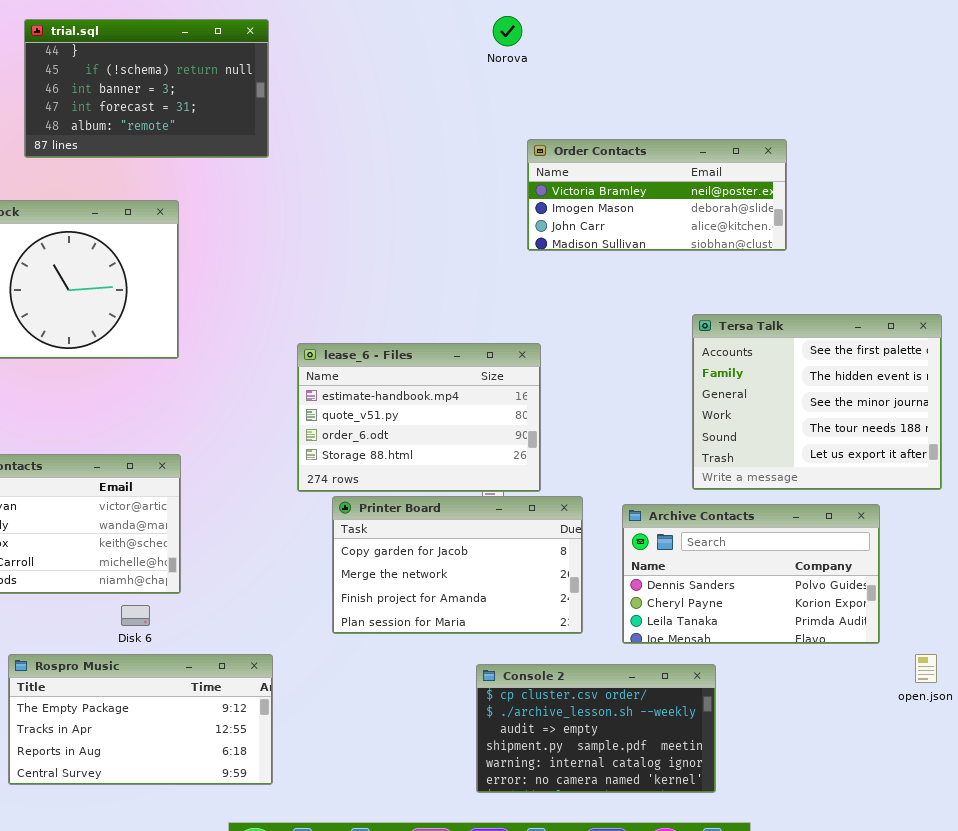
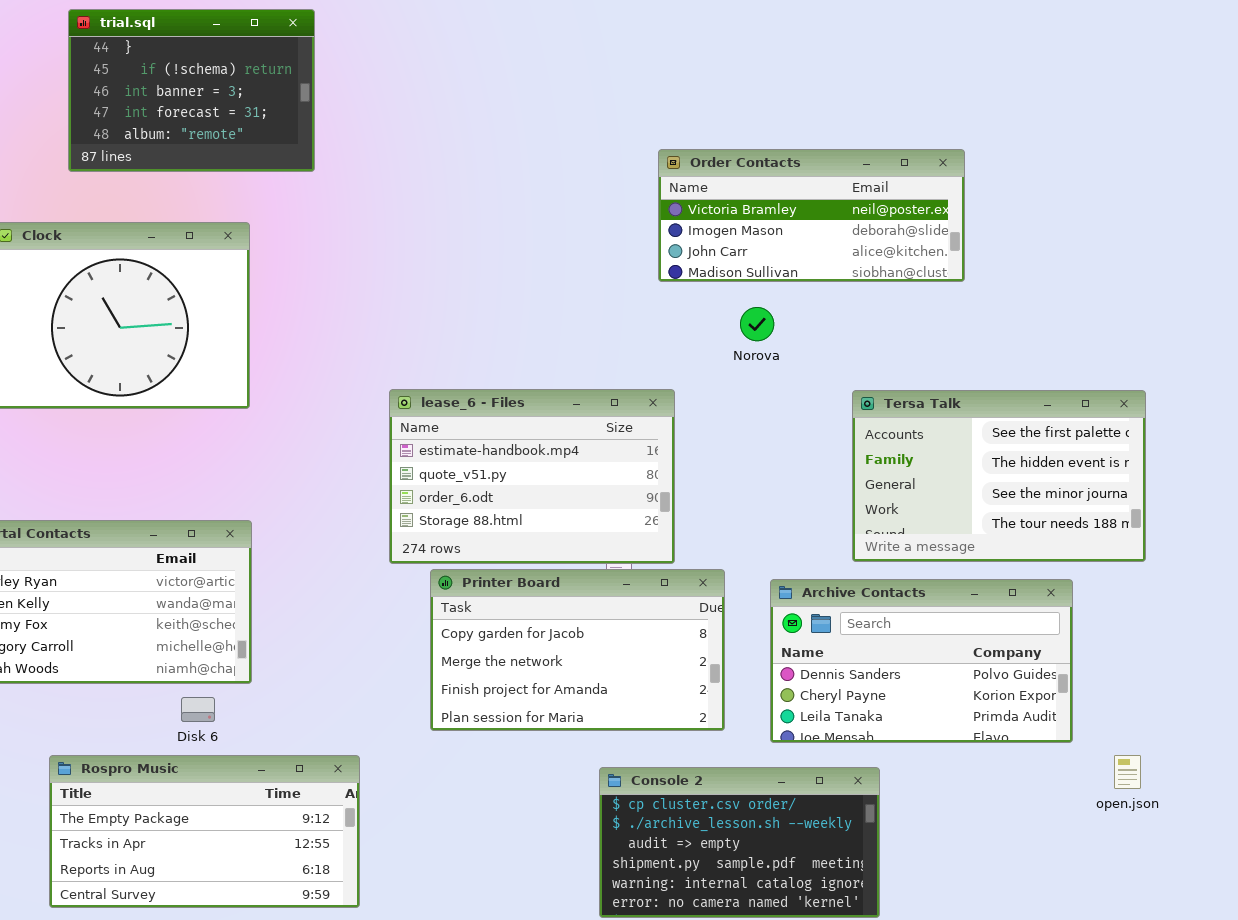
Norova: [493,16,522,46] -> [740,307,774,341], moved
trial.sql: [24,19,269,158] -> [68,9,315,172], resized
Tersa Talk: [692,314,942,490] -> [852,390,1146,562], resized

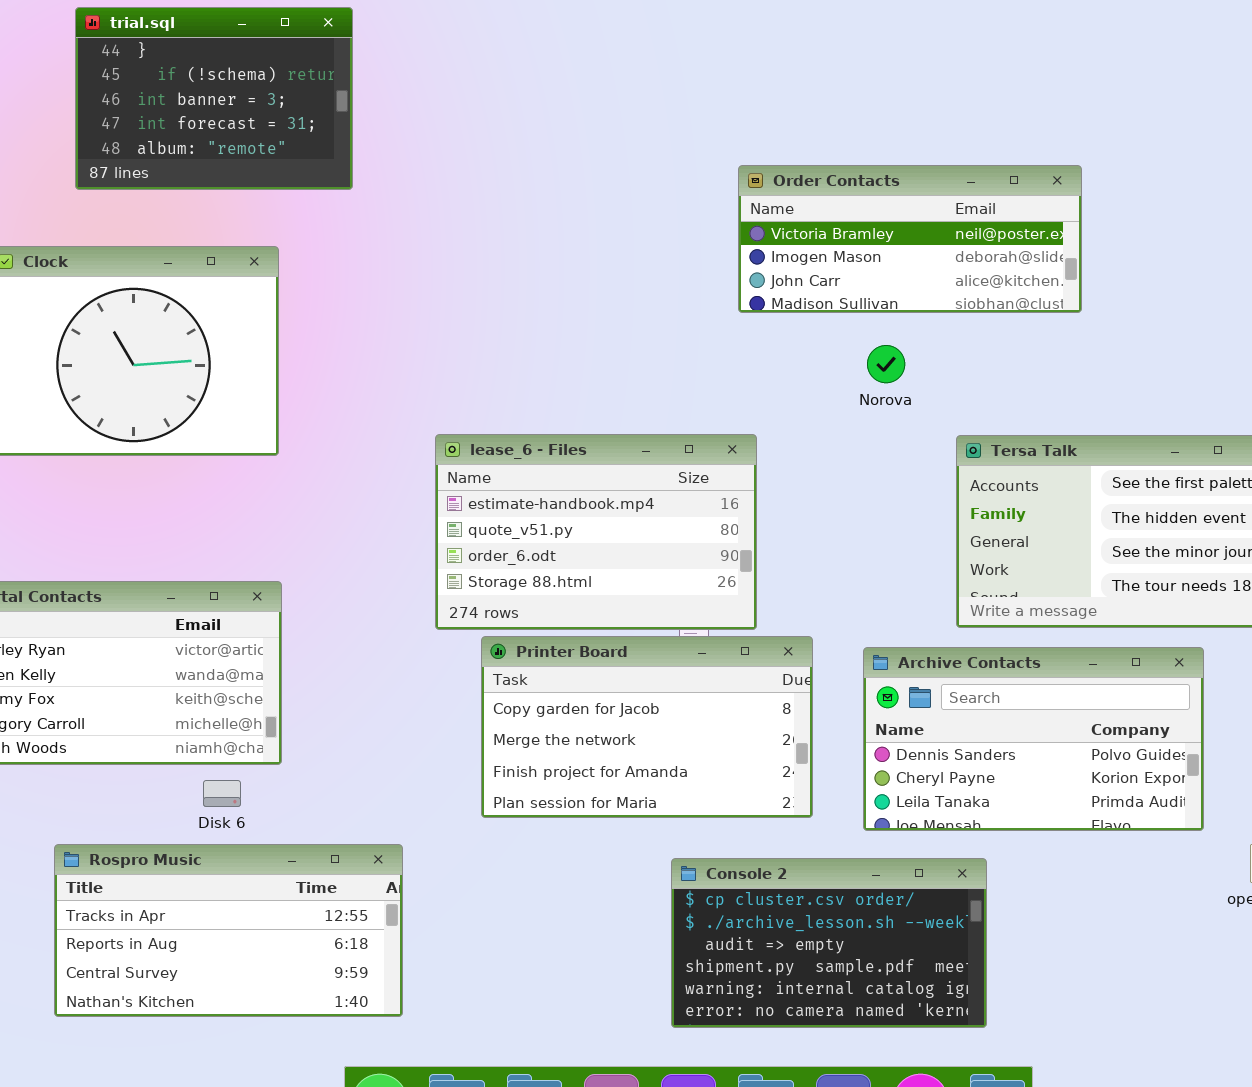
Norova: [740,307,774,341] -> [867,345,905,383], moved
Rospro Music: [49,755,360,908] -> [54,844,403,1017], scrolled down 1 row

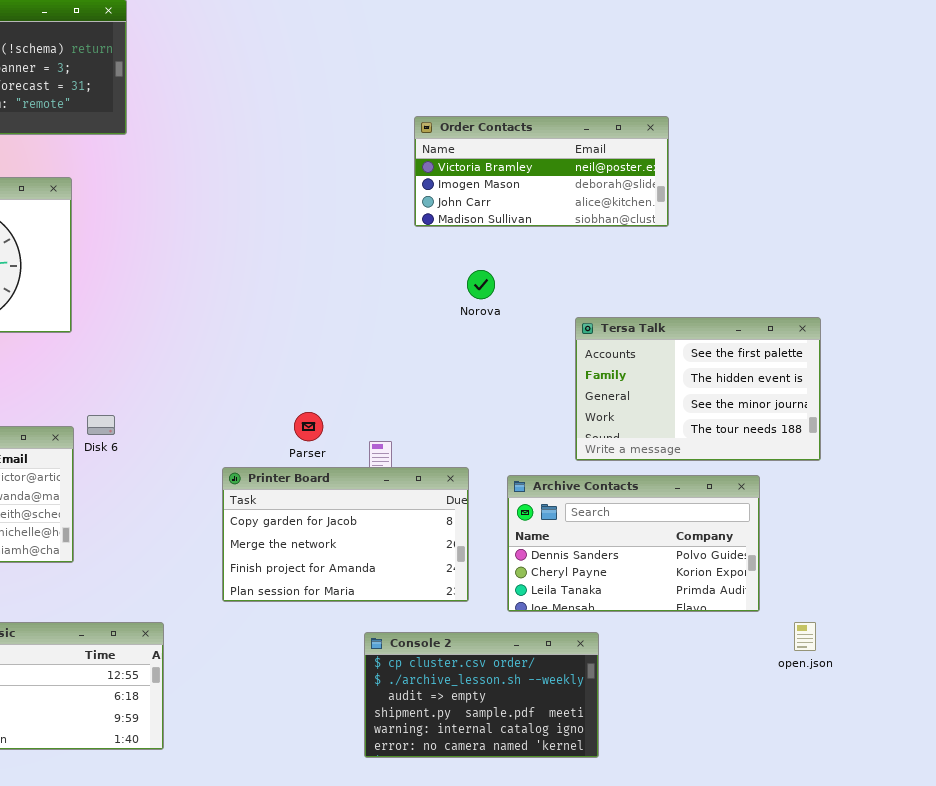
Norova: [867,345,905,383] -> [467,270,495,299], moved
lease_6 - Files: [435,434,757,630] -> none, closed
Disk 6: [203,780,241,807] -> [87,415,115,435], moved

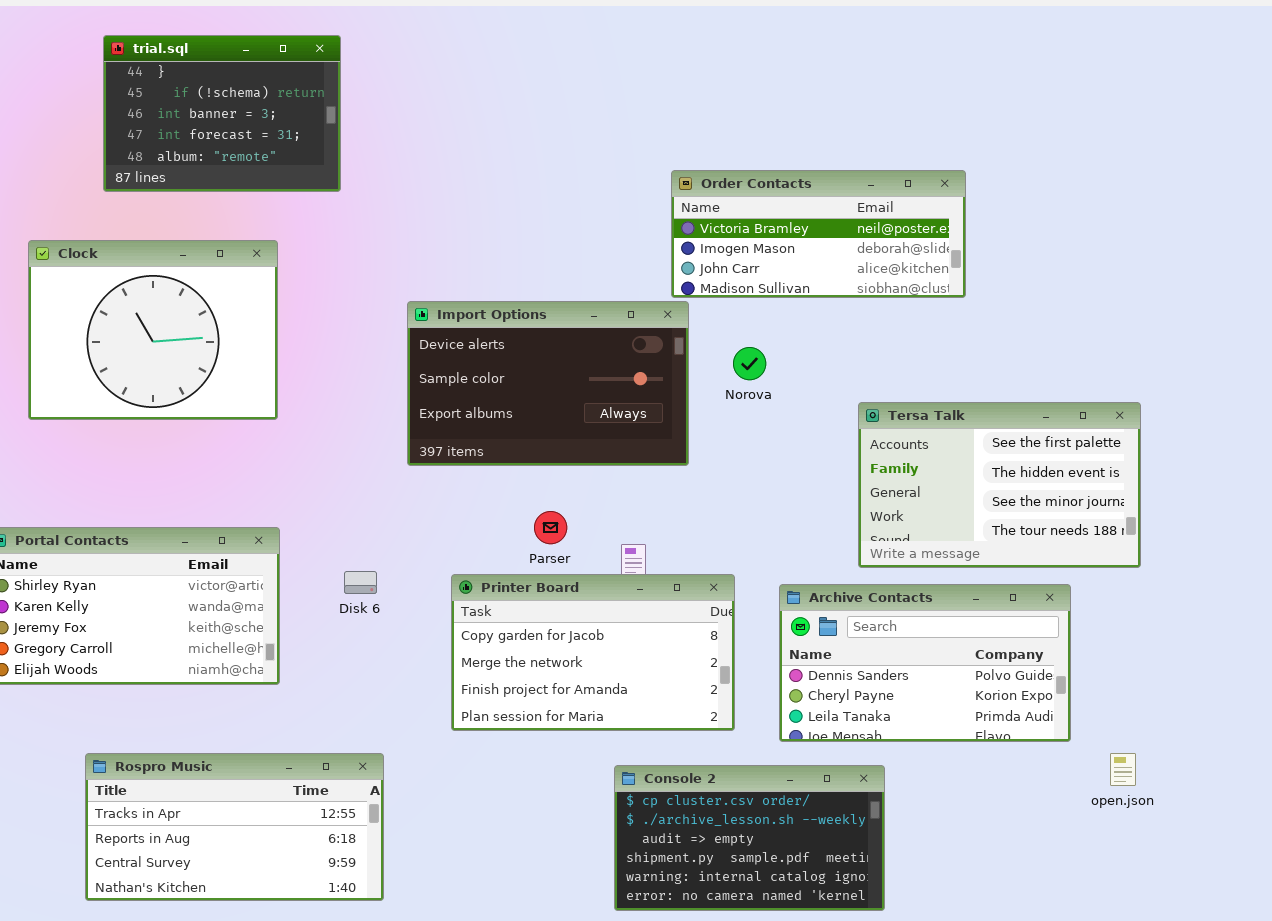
Import Options: none -> [407,301,689,466], opened
Disk 6: [87,415,115,435] -> [344,571,377,594], moved

